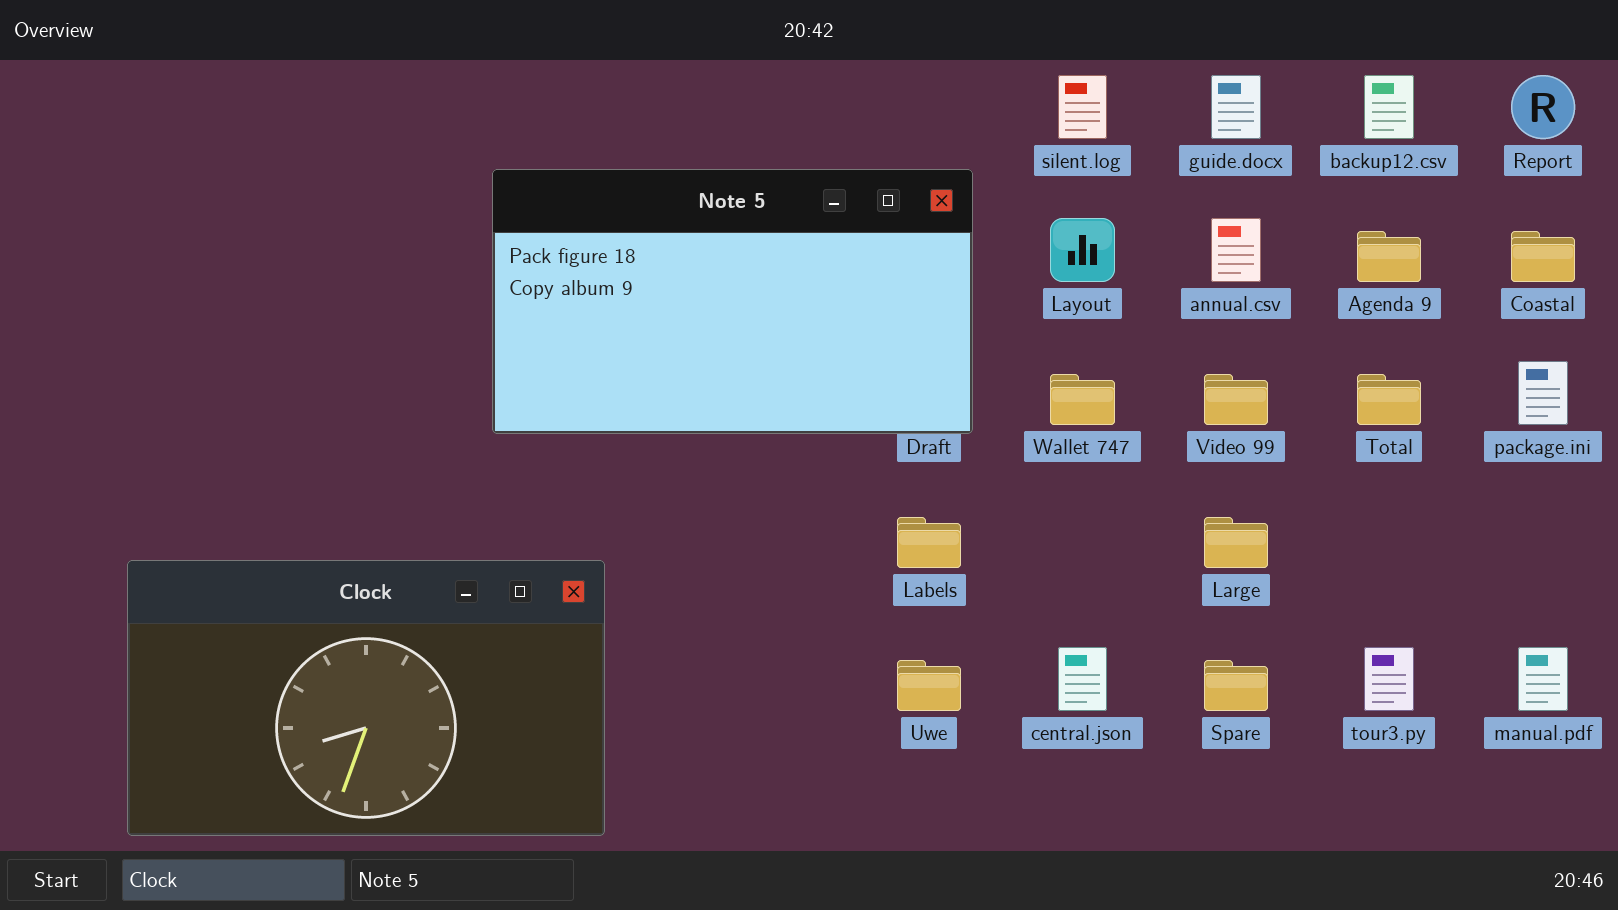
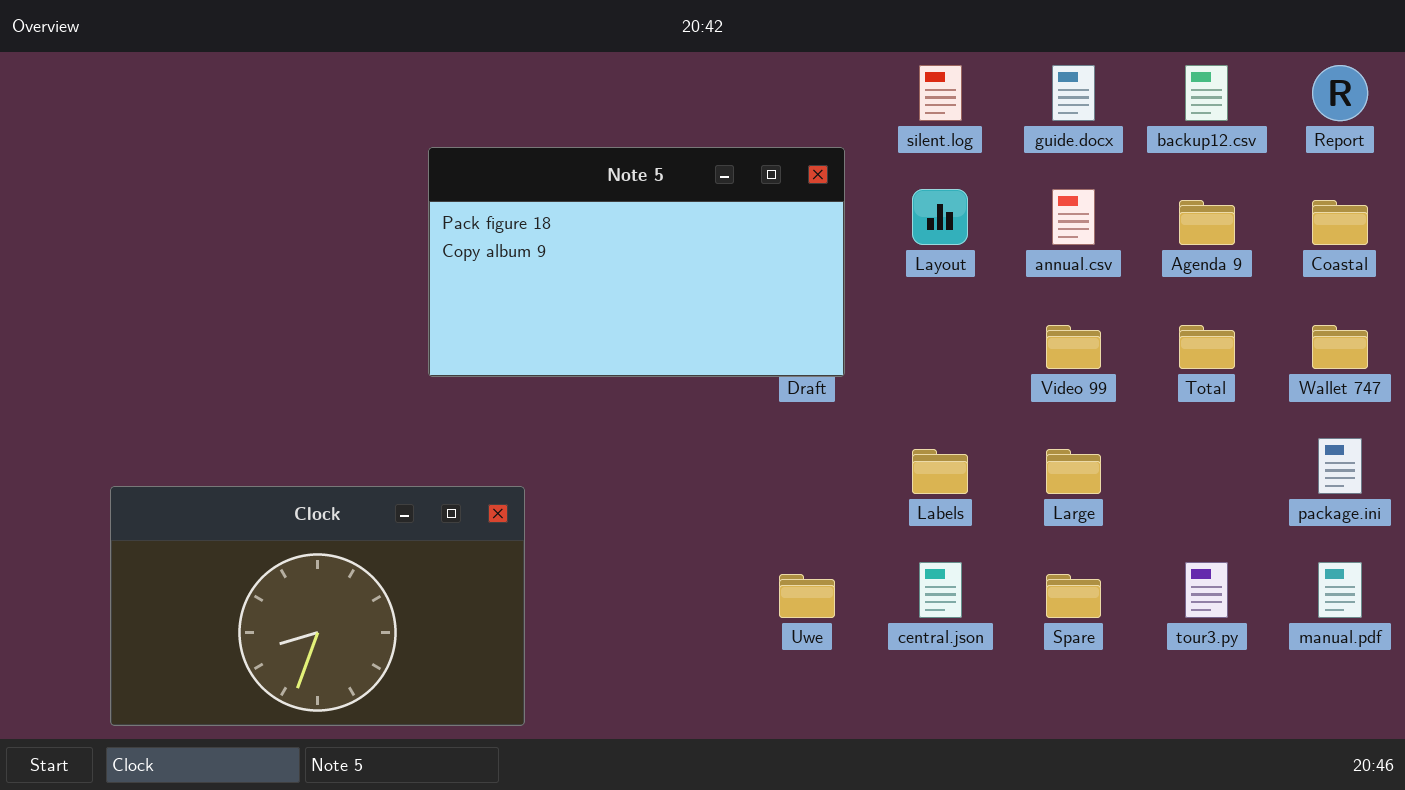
package.ini: [1518,361,1568,425] -> [1318,438,1362,494], moved
Wallet 747: [1050,374,1115,425] -> [1312,325,1368,369], moved
Labels: [897,517,961,568] -> [912,449,968,494], moved

